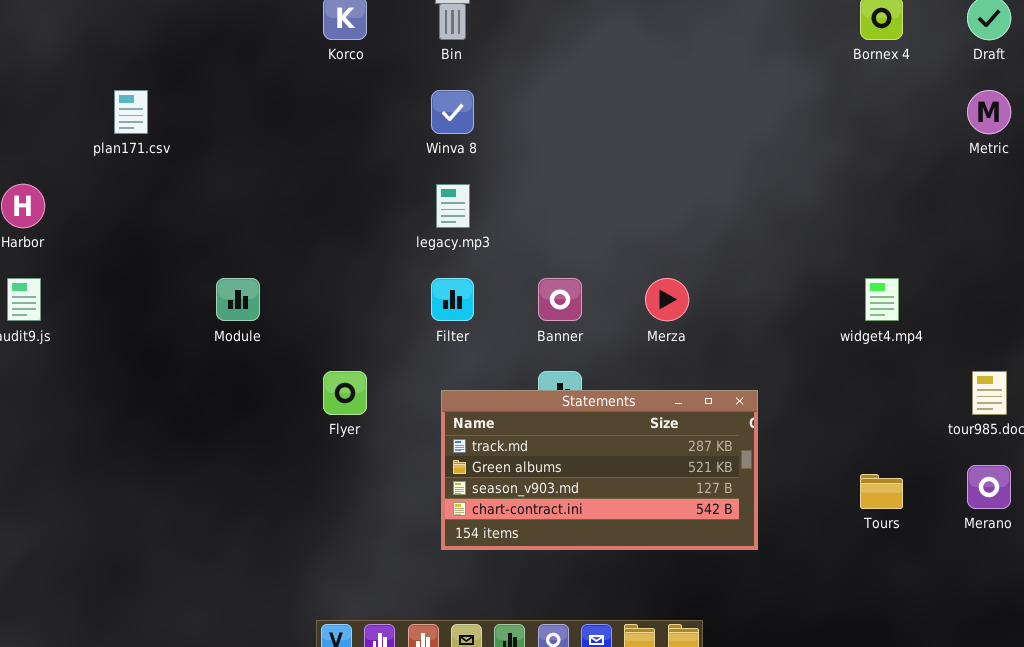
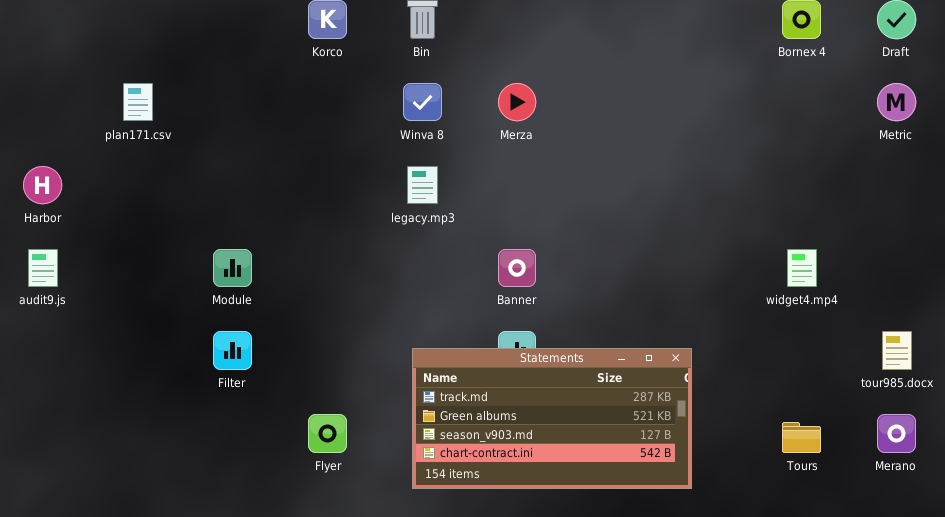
Filter: [431,278,474,321] -> [213,331,252,370], moved
Merza: [645,278,689,321] -> [498,83,536,121], moved
Flyer: [323,371,367,415] -> [308,414,347,453], moved

